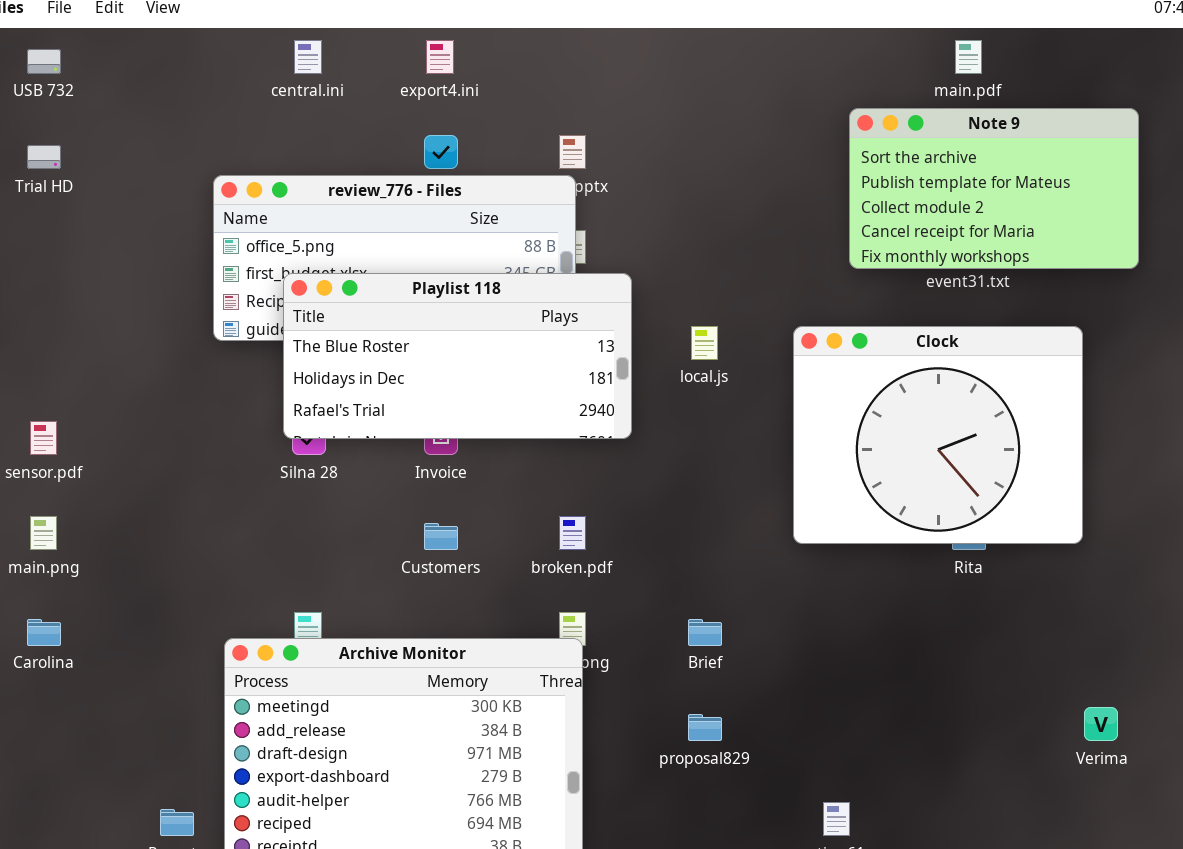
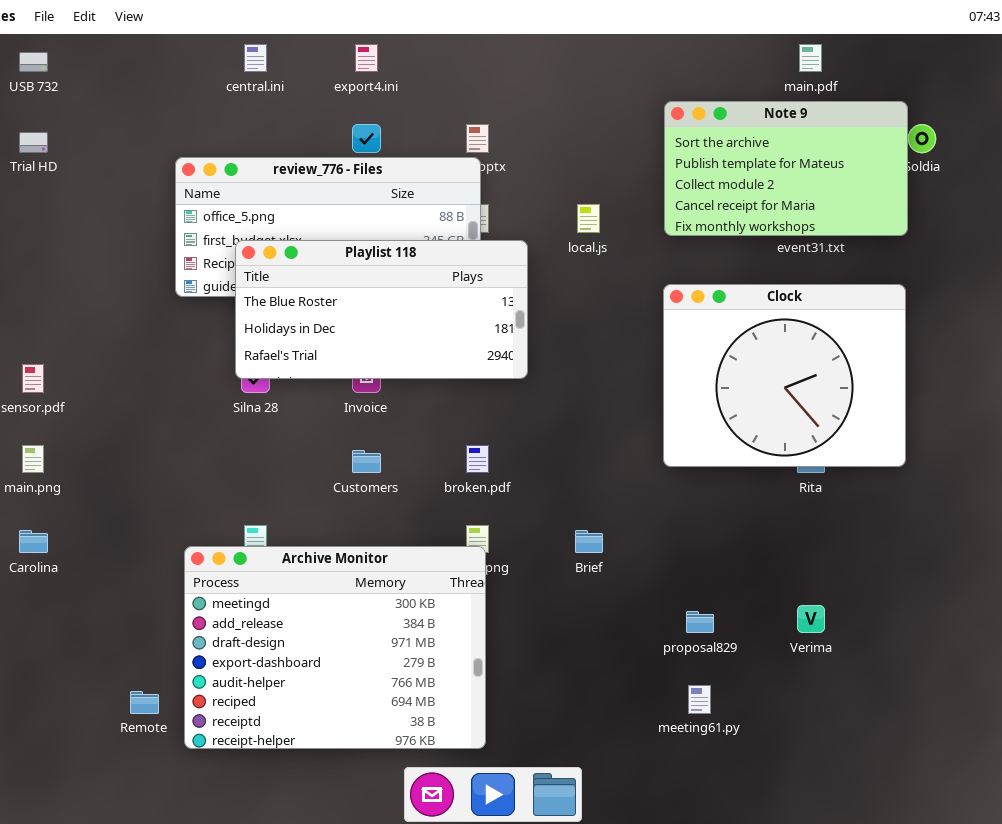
Note 9: [849,108,1139,269] -> [664,101,908,236], moved
local.js: [691,326,718,360] -> [577,204,600,233], moved
Verima: [1084,707,1118,741] -> [797,605,825,633], moved
proposal829: [688,714,722,741] -> [686,611,714,633], moved

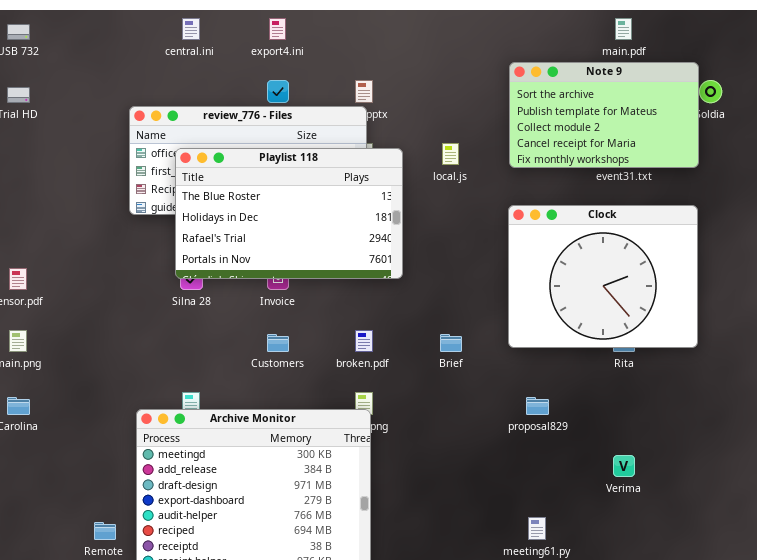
Playlist 118: [235,240,528,379] -> [175,148,403,279], resized
Brief: [575,530,603,553] -> [440,334,462,352], moved
proposal829: [686,611,714,633] -> [526,397,549,415], moved

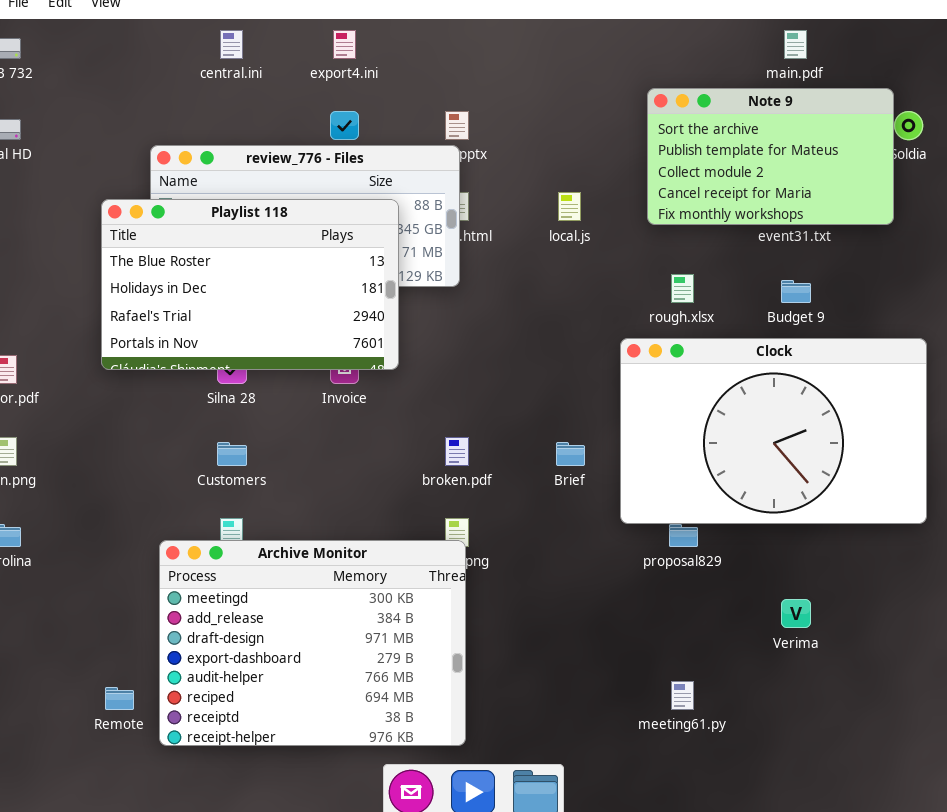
Playlist 118: [175,148,403,279] -> [101,199,399,370], moved
Clock: [508,205,698,348] -> [620,338,927,524], moved, resized
Customers: [267,334,289,352] -> [217,442,247,466], moved

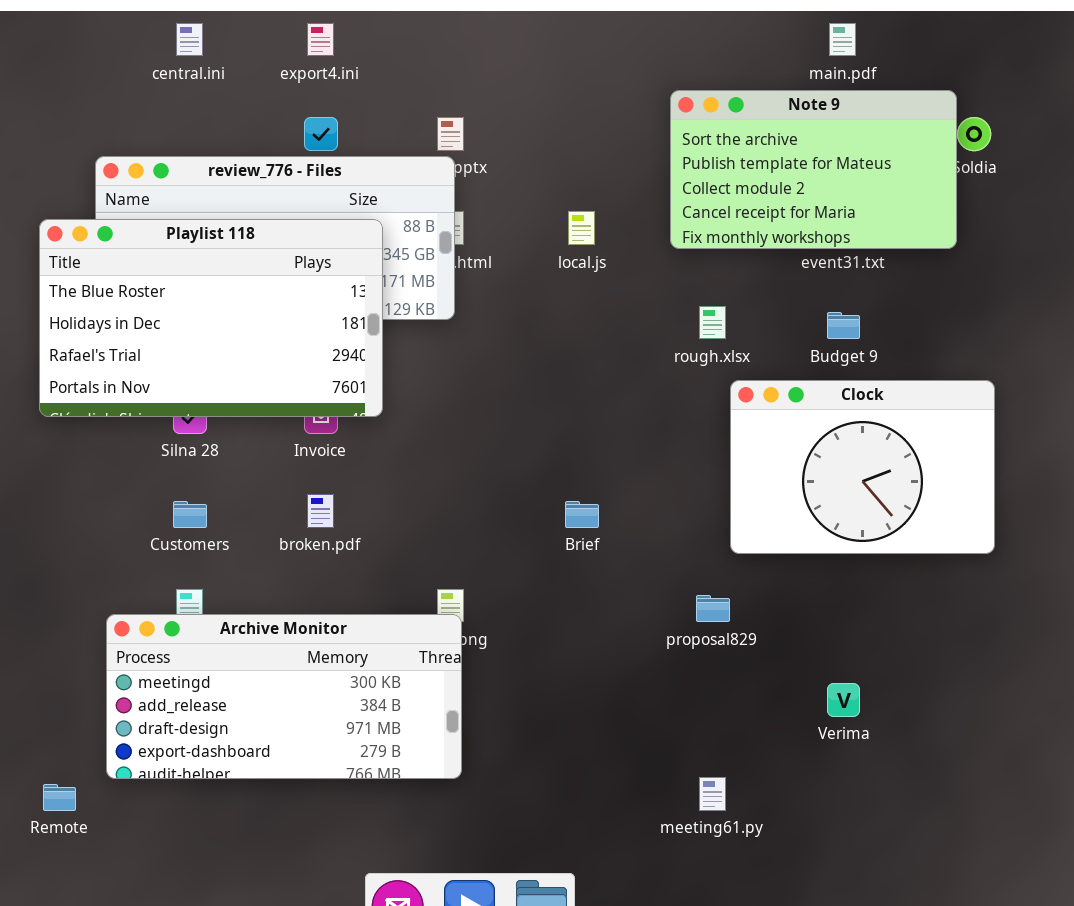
Clock: [620,338,927,524] -> [730,380,995,554], resized
broken.pdf: [445,437,469,466] -> [307,494,334,528], moved
Archive Monitor: [159,540,466,746] -> [106,614,462,779], resized

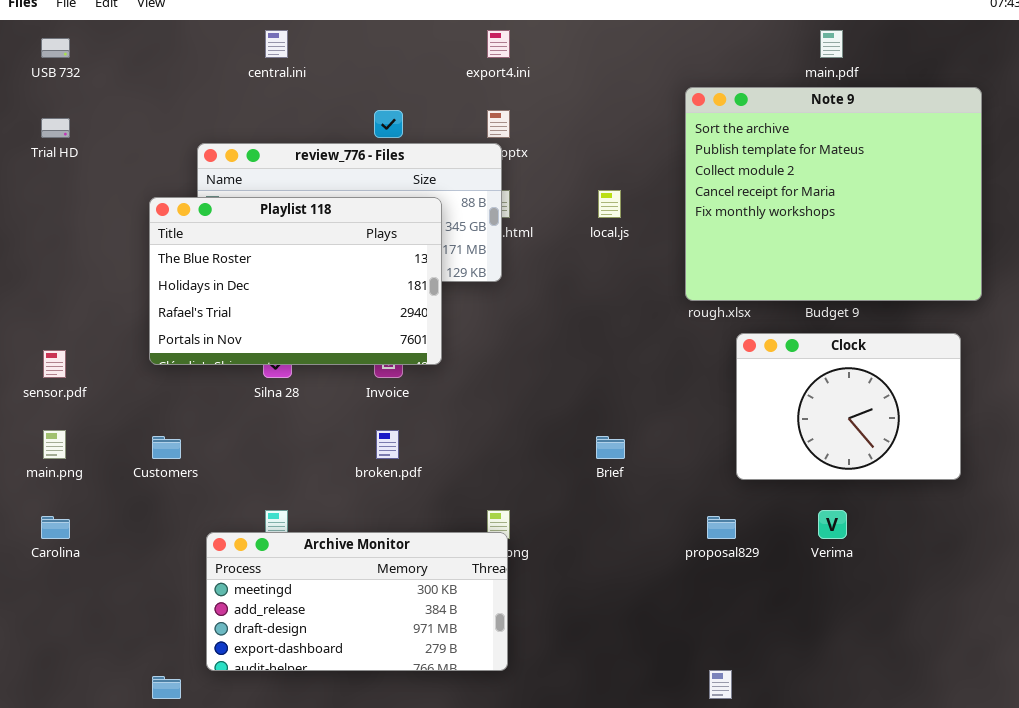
export4.ini: [307,23,334,56] -> [487,30,510,58], moved
Note 9: [670,90,957,249] -> [685,87,982,301], resized
Customers: [173,501,207,528] -> [152,436,181,459], moved
Verima: [827,683,860,717] -> [818,510,847,539], moved

